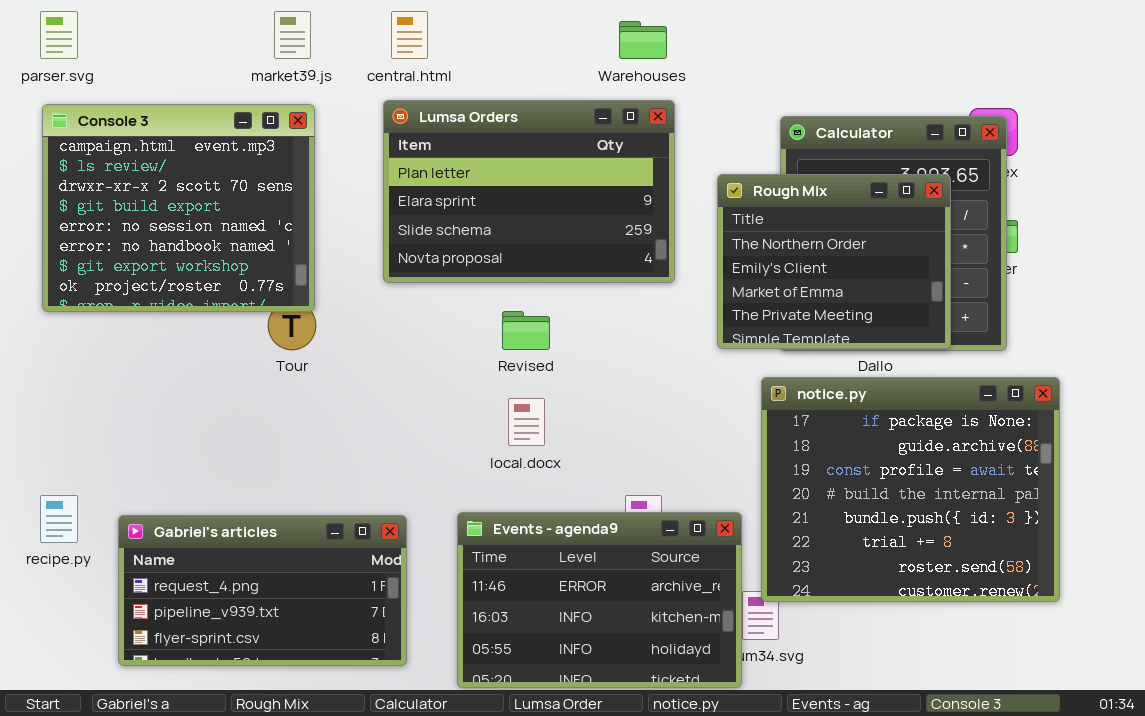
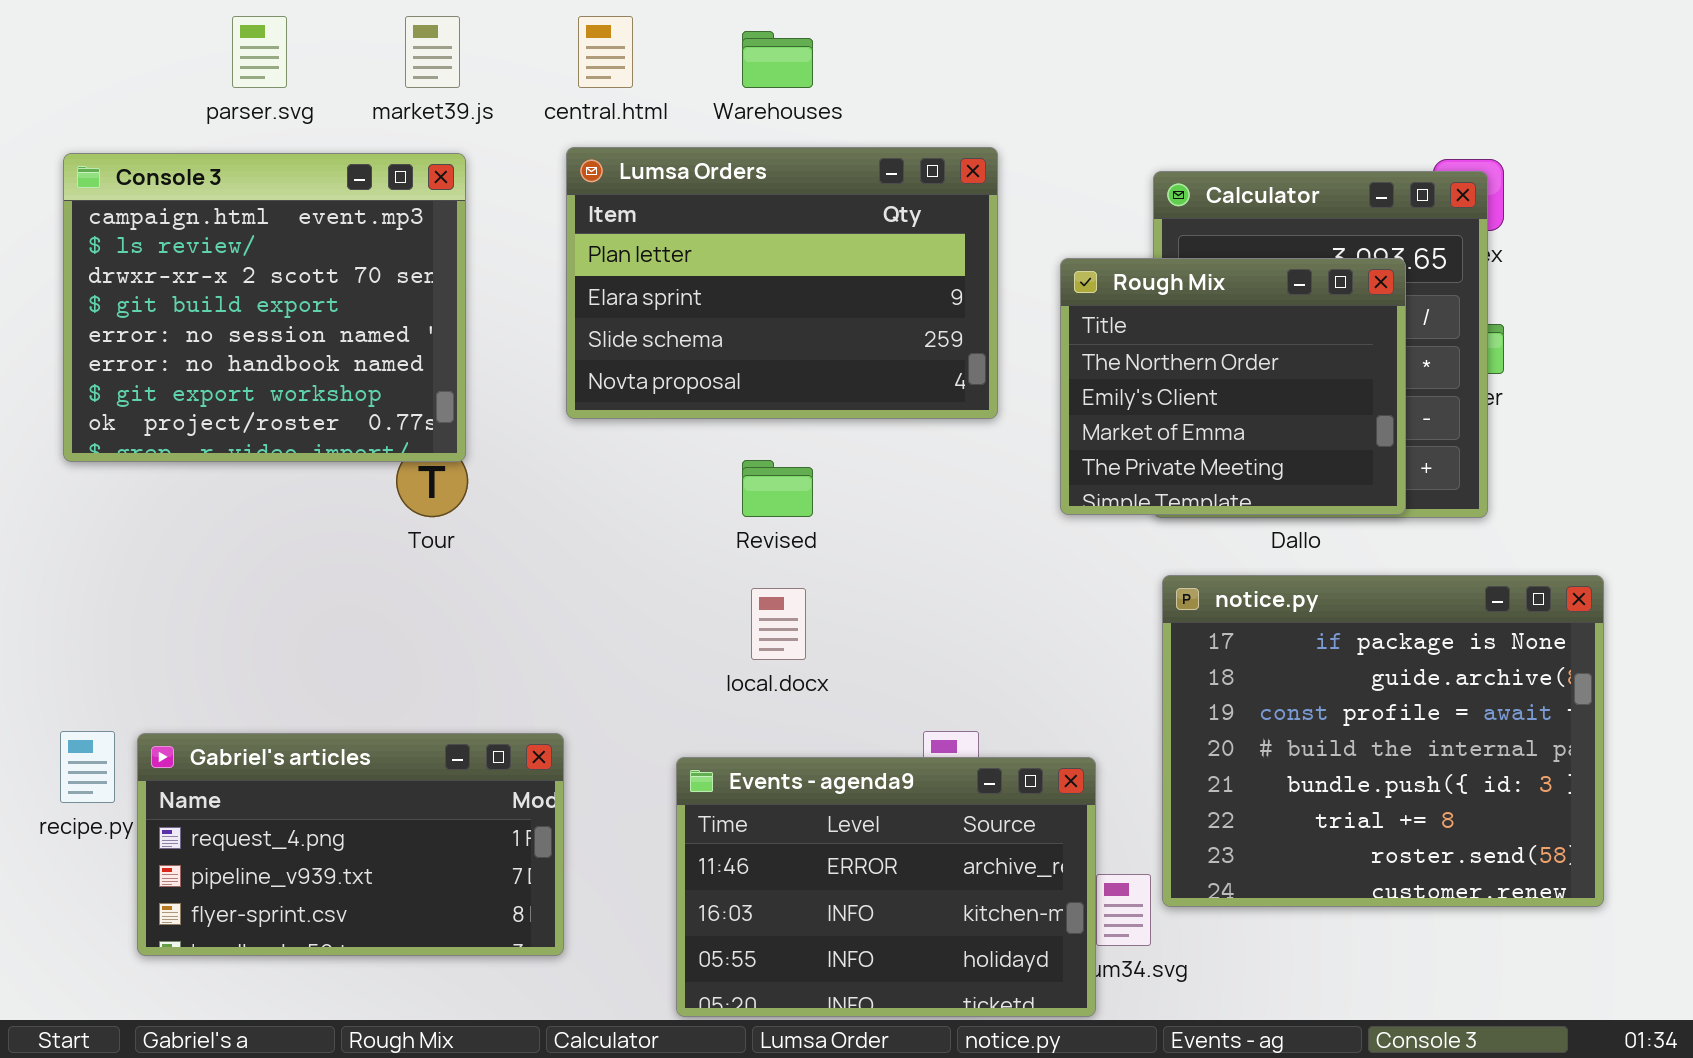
parser.svg: [40,11,78,59] -> [232,16,287,88], moved
Warehouses: [619,21,667,59] -> [742,31,813,88], moved
notice.py: [761,377,1060,602] -> [1162,575,1604,907], moved
Gabriel's articles: [118,515,407,666] -> [137,733,564,956], moved

